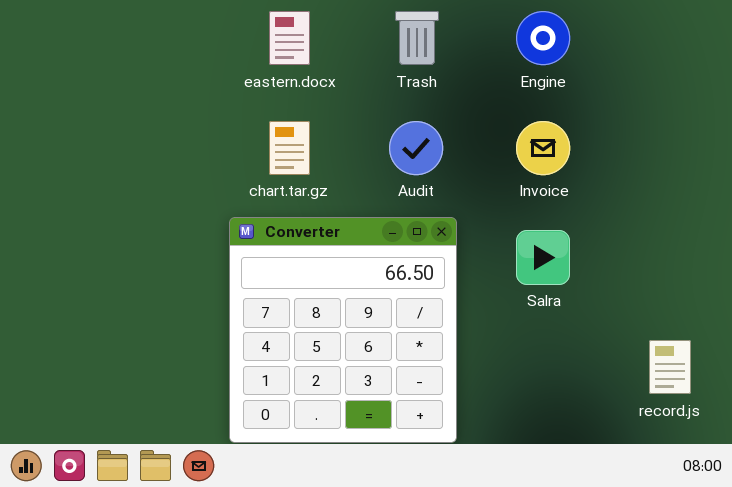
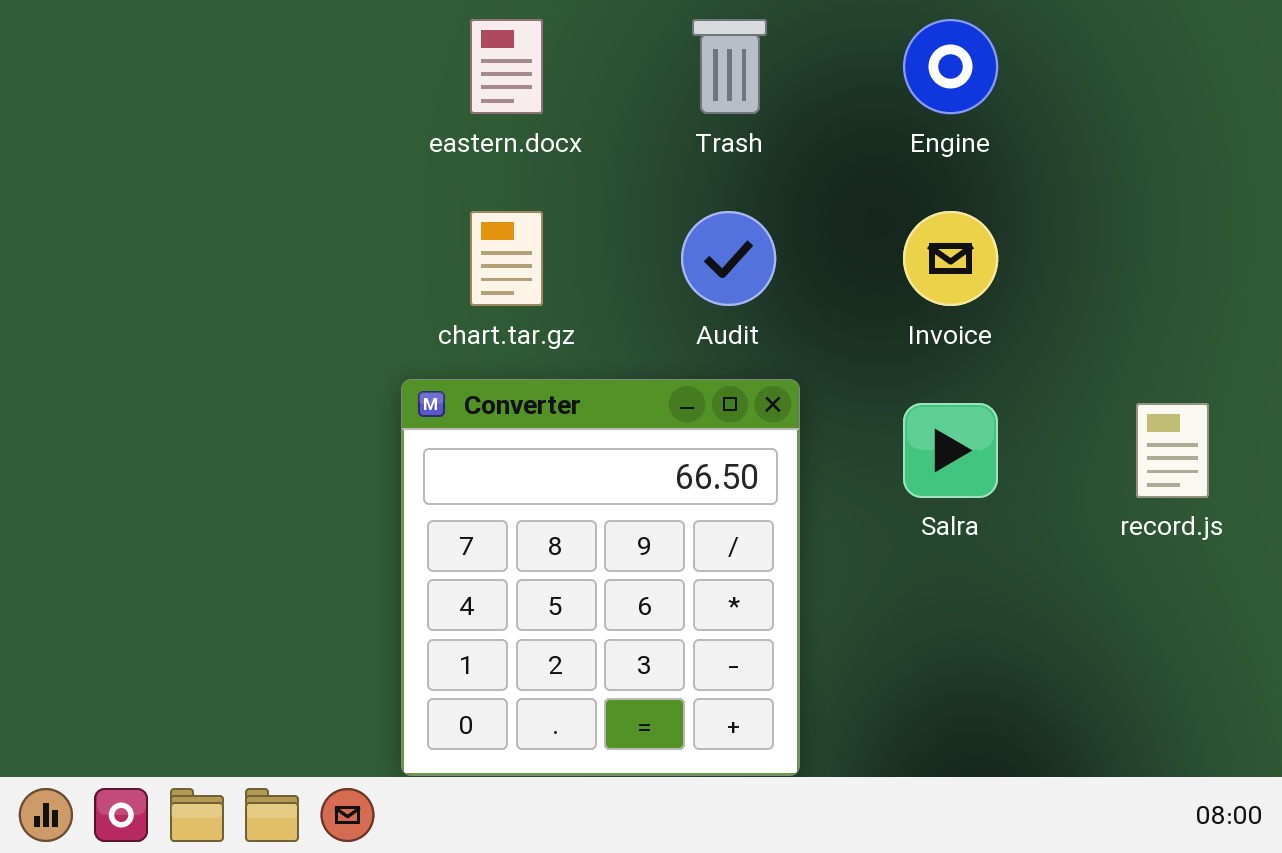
record.js: [649,340,691,394] -> [1136,403,1209,498], moved

